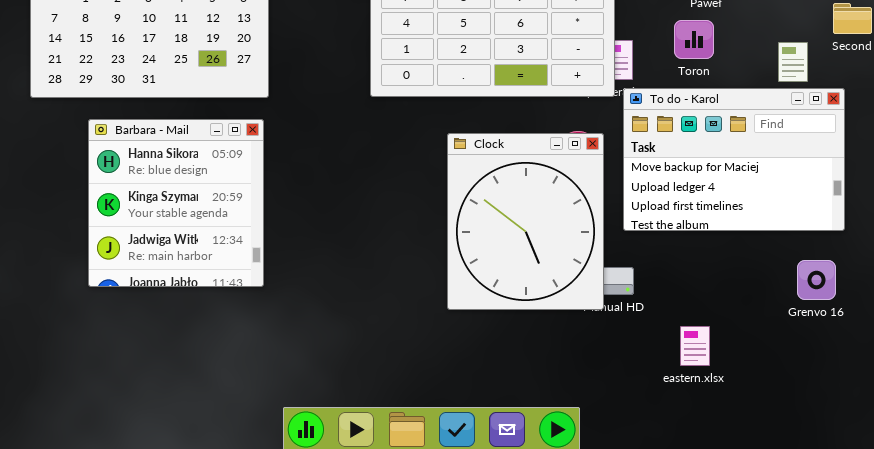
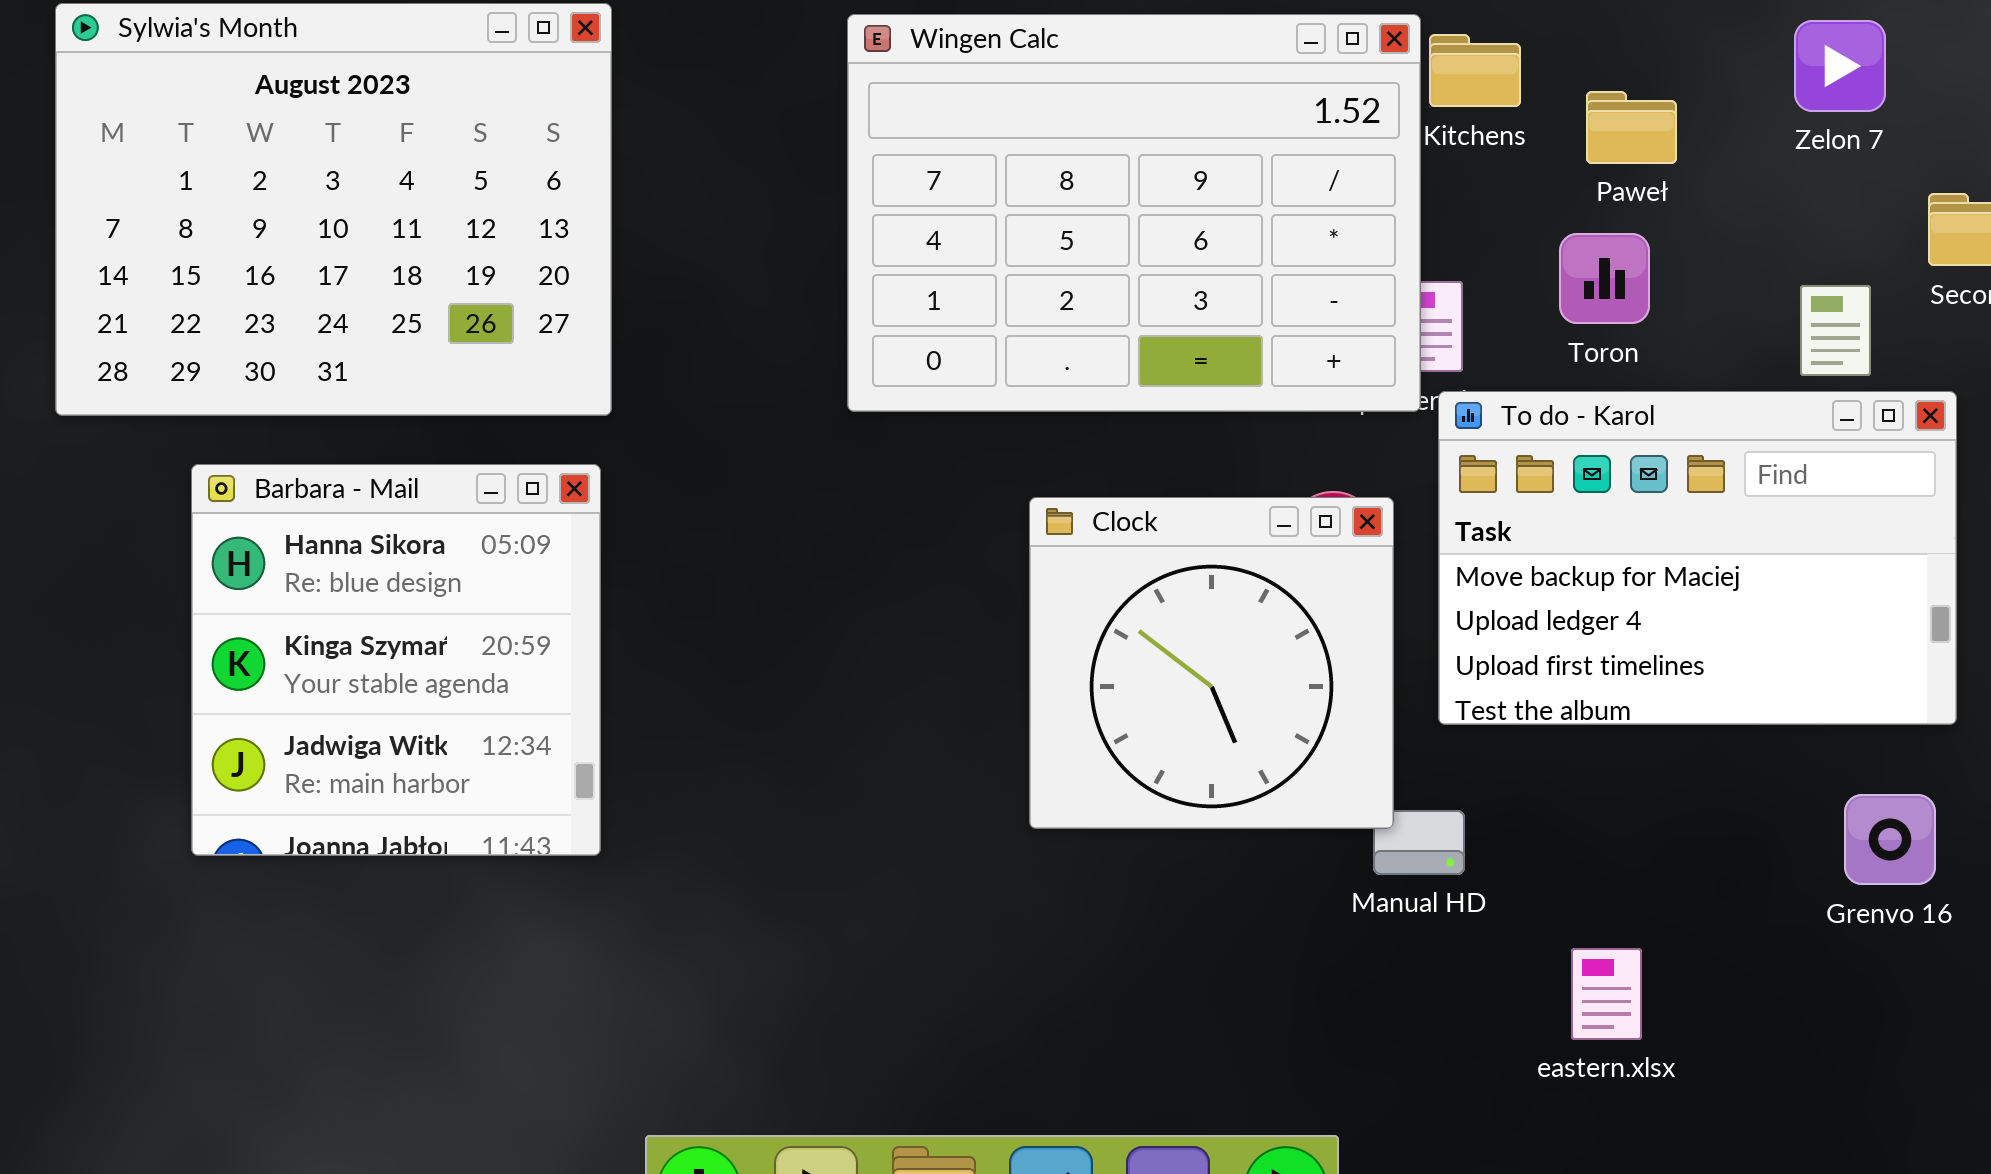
Clock: [447,133,604,310] -> [1029,497,1394,829], resized

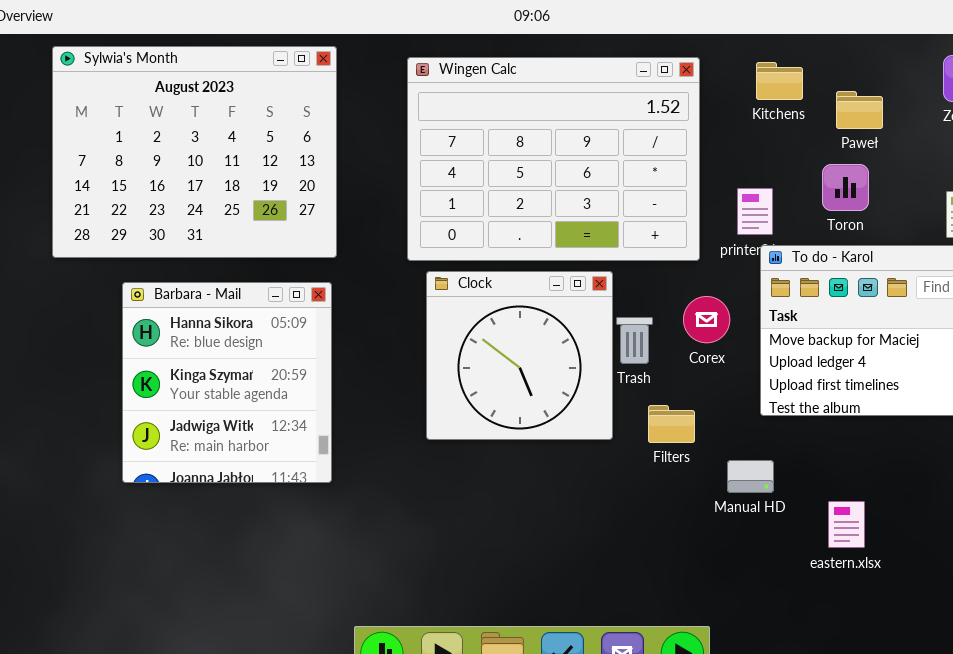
Wingen Calc: [847,14,1421,412] -> [407,57,700,261], moved
Clock: [1029,497,1394,829] -> [426,271,613,440], moved
eastern.xlsx: [1571,948,1642,1040] -> [828,501,865,548], moved

